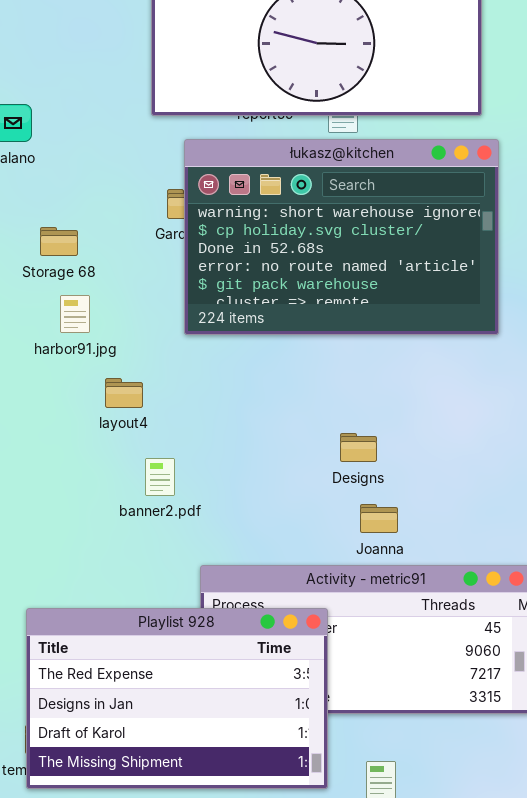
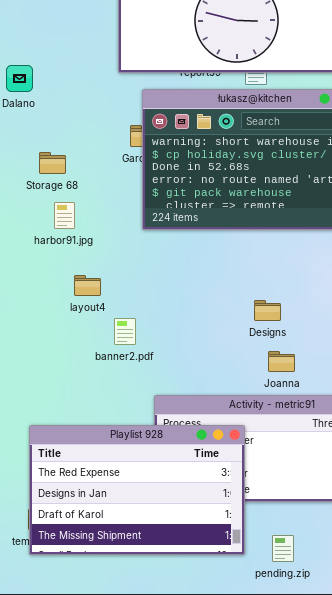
layout4: [105,378,143,408] -> [74,275,101,296], moved

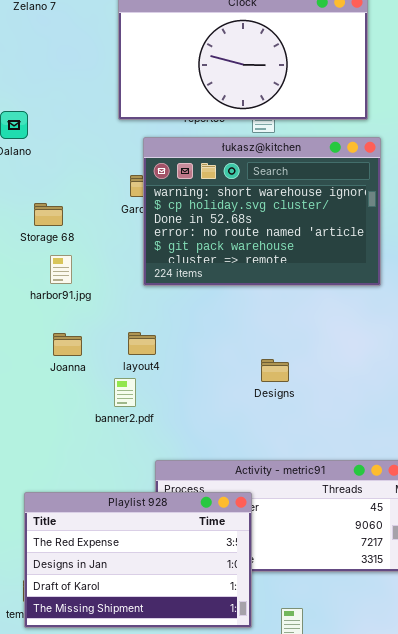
layout4: [74,275,101,296] -> [128,332,156,355], moved
Joanna: [268,351,295,372] -> [53,333,82,356], moved

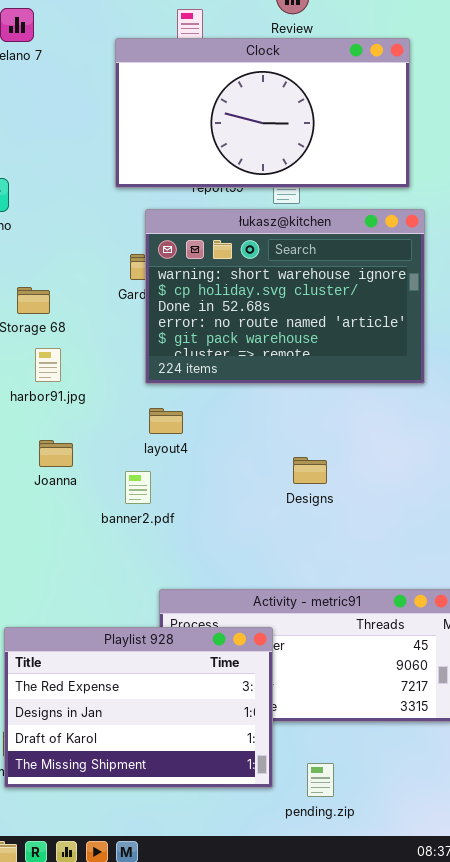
layout4: [128,332,156,355] -> [149,408,183,434], moved
Designs: [261,359,289,382] -> [293,457,327,484], moved
banner2.pdf: [114,378,136,407] -> [125,471,151,504], moved

